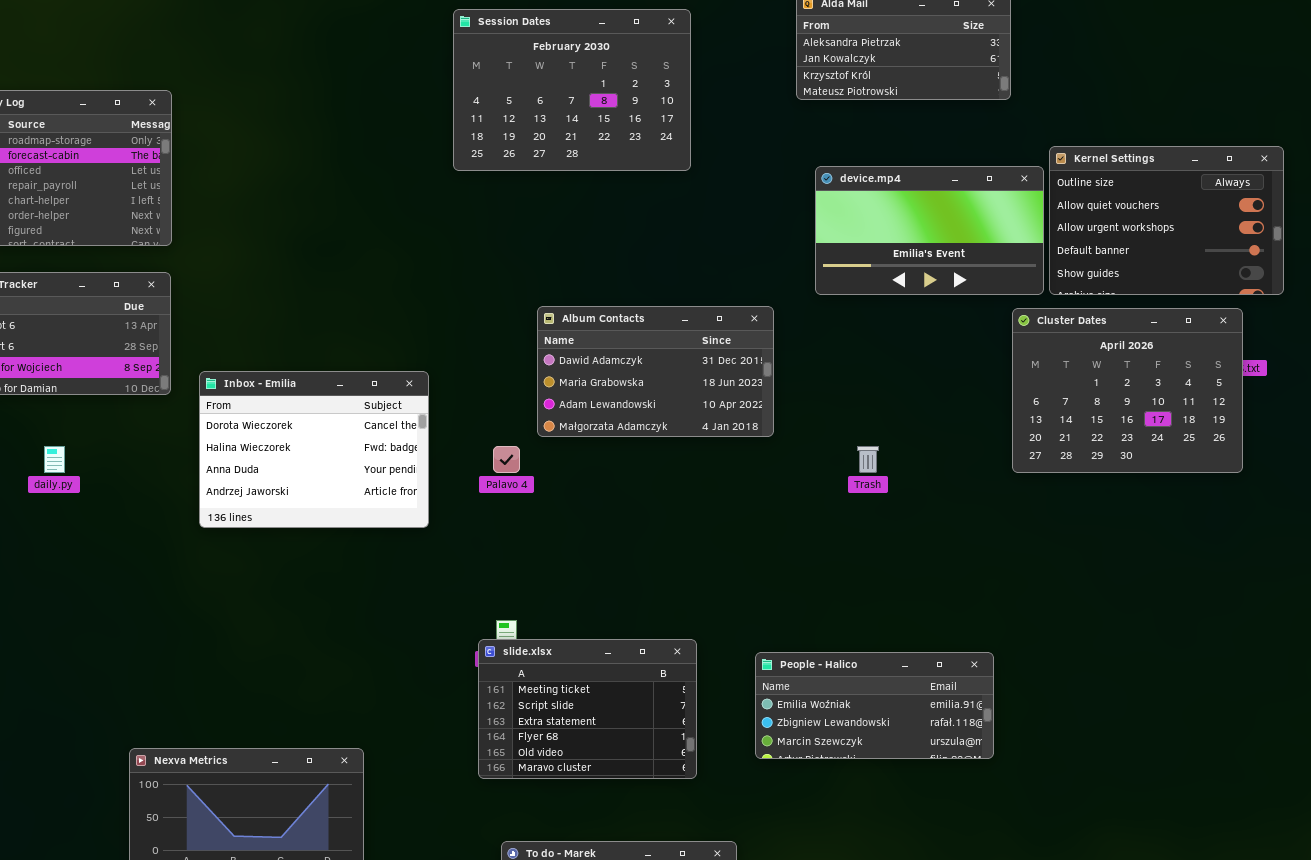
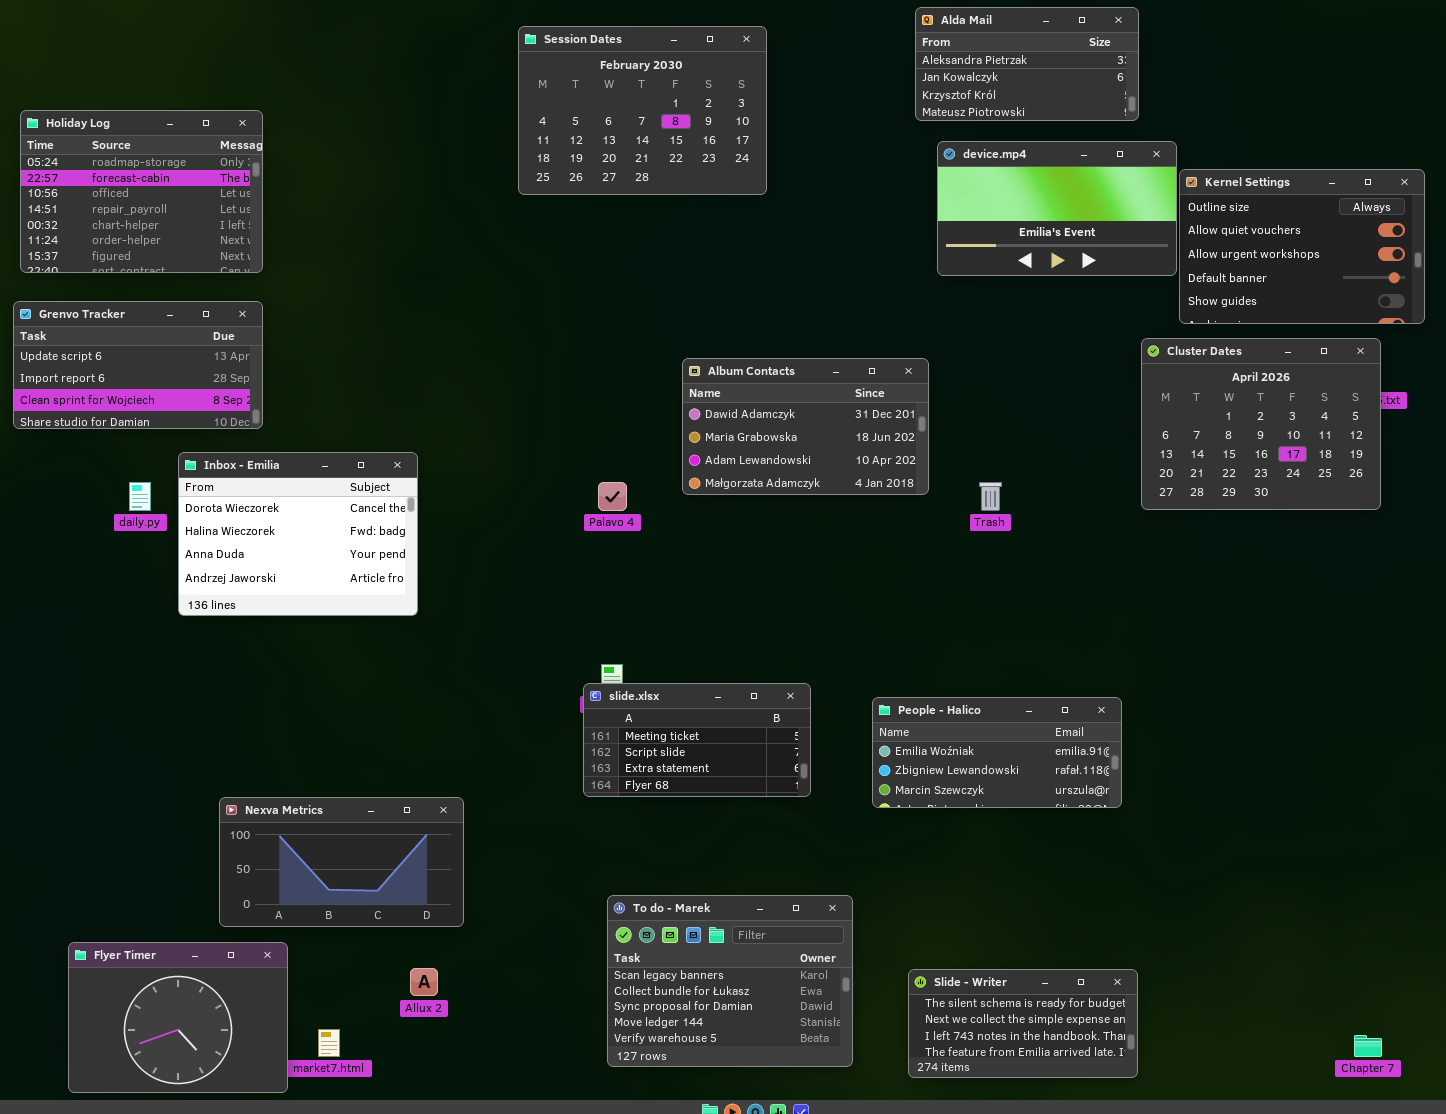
Session Dates: [453,9,691,171] -> [518,26,767,195], moved
device.mp4: [815,166,1044,295] -> [937,141,1177,276], moved
Album Contacts: [537,306,774,437] -> [682,358,929,495], moved
Inbox - Emilia: [199,371,429,528] -> [178,452,418,616], moved
slide.xlsx: [478,639,697,779] -> [583,683,811,797], resized

